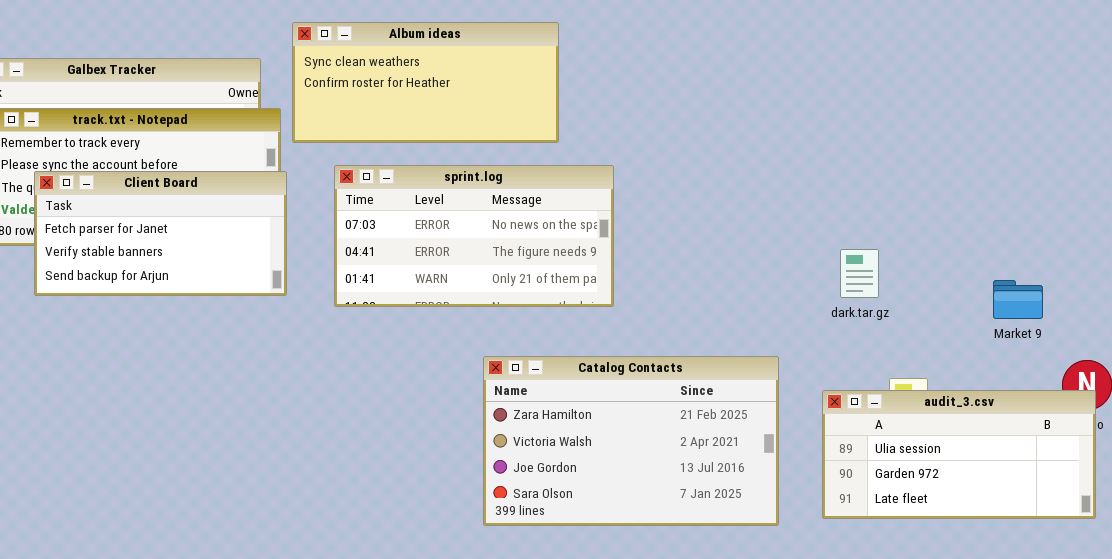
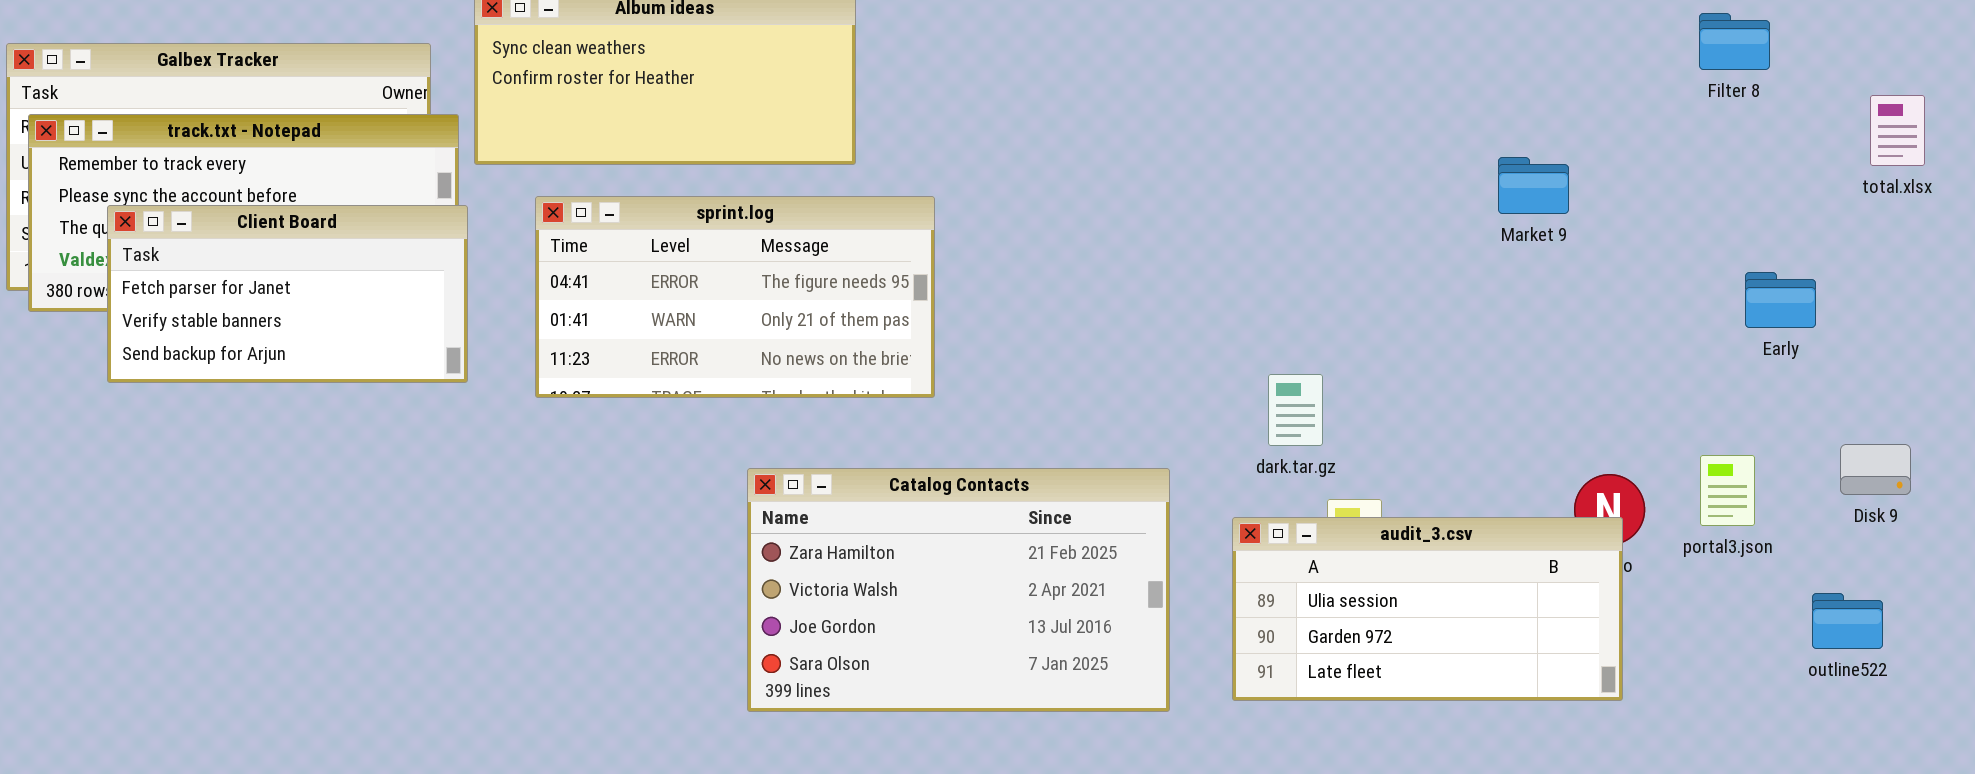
sprint.log: [334,165,614,307] -> [535,196,935,398], scrolled down 1 row
dark.tar.gz: [840,249,879,298] -> [1268,374,1323,446], moved
Market 9: [993,280,1043,319] -> [1498,157,1569,214], moved

